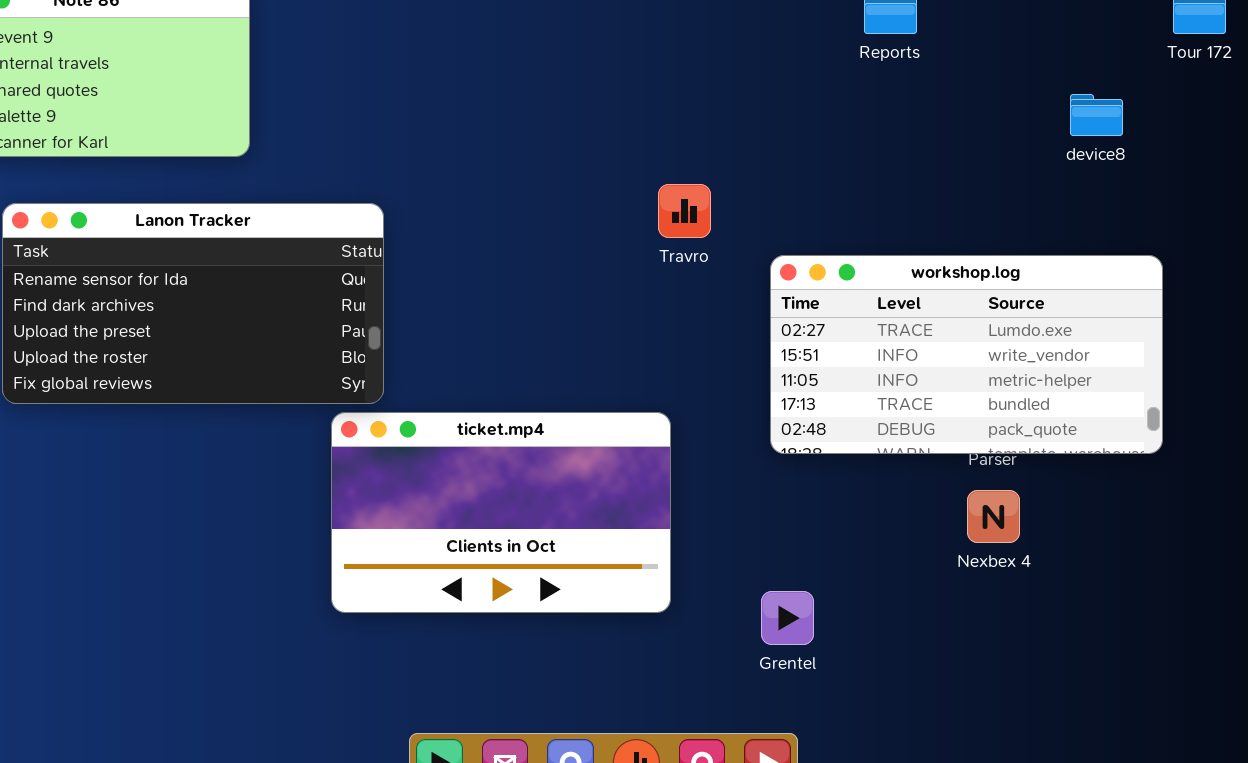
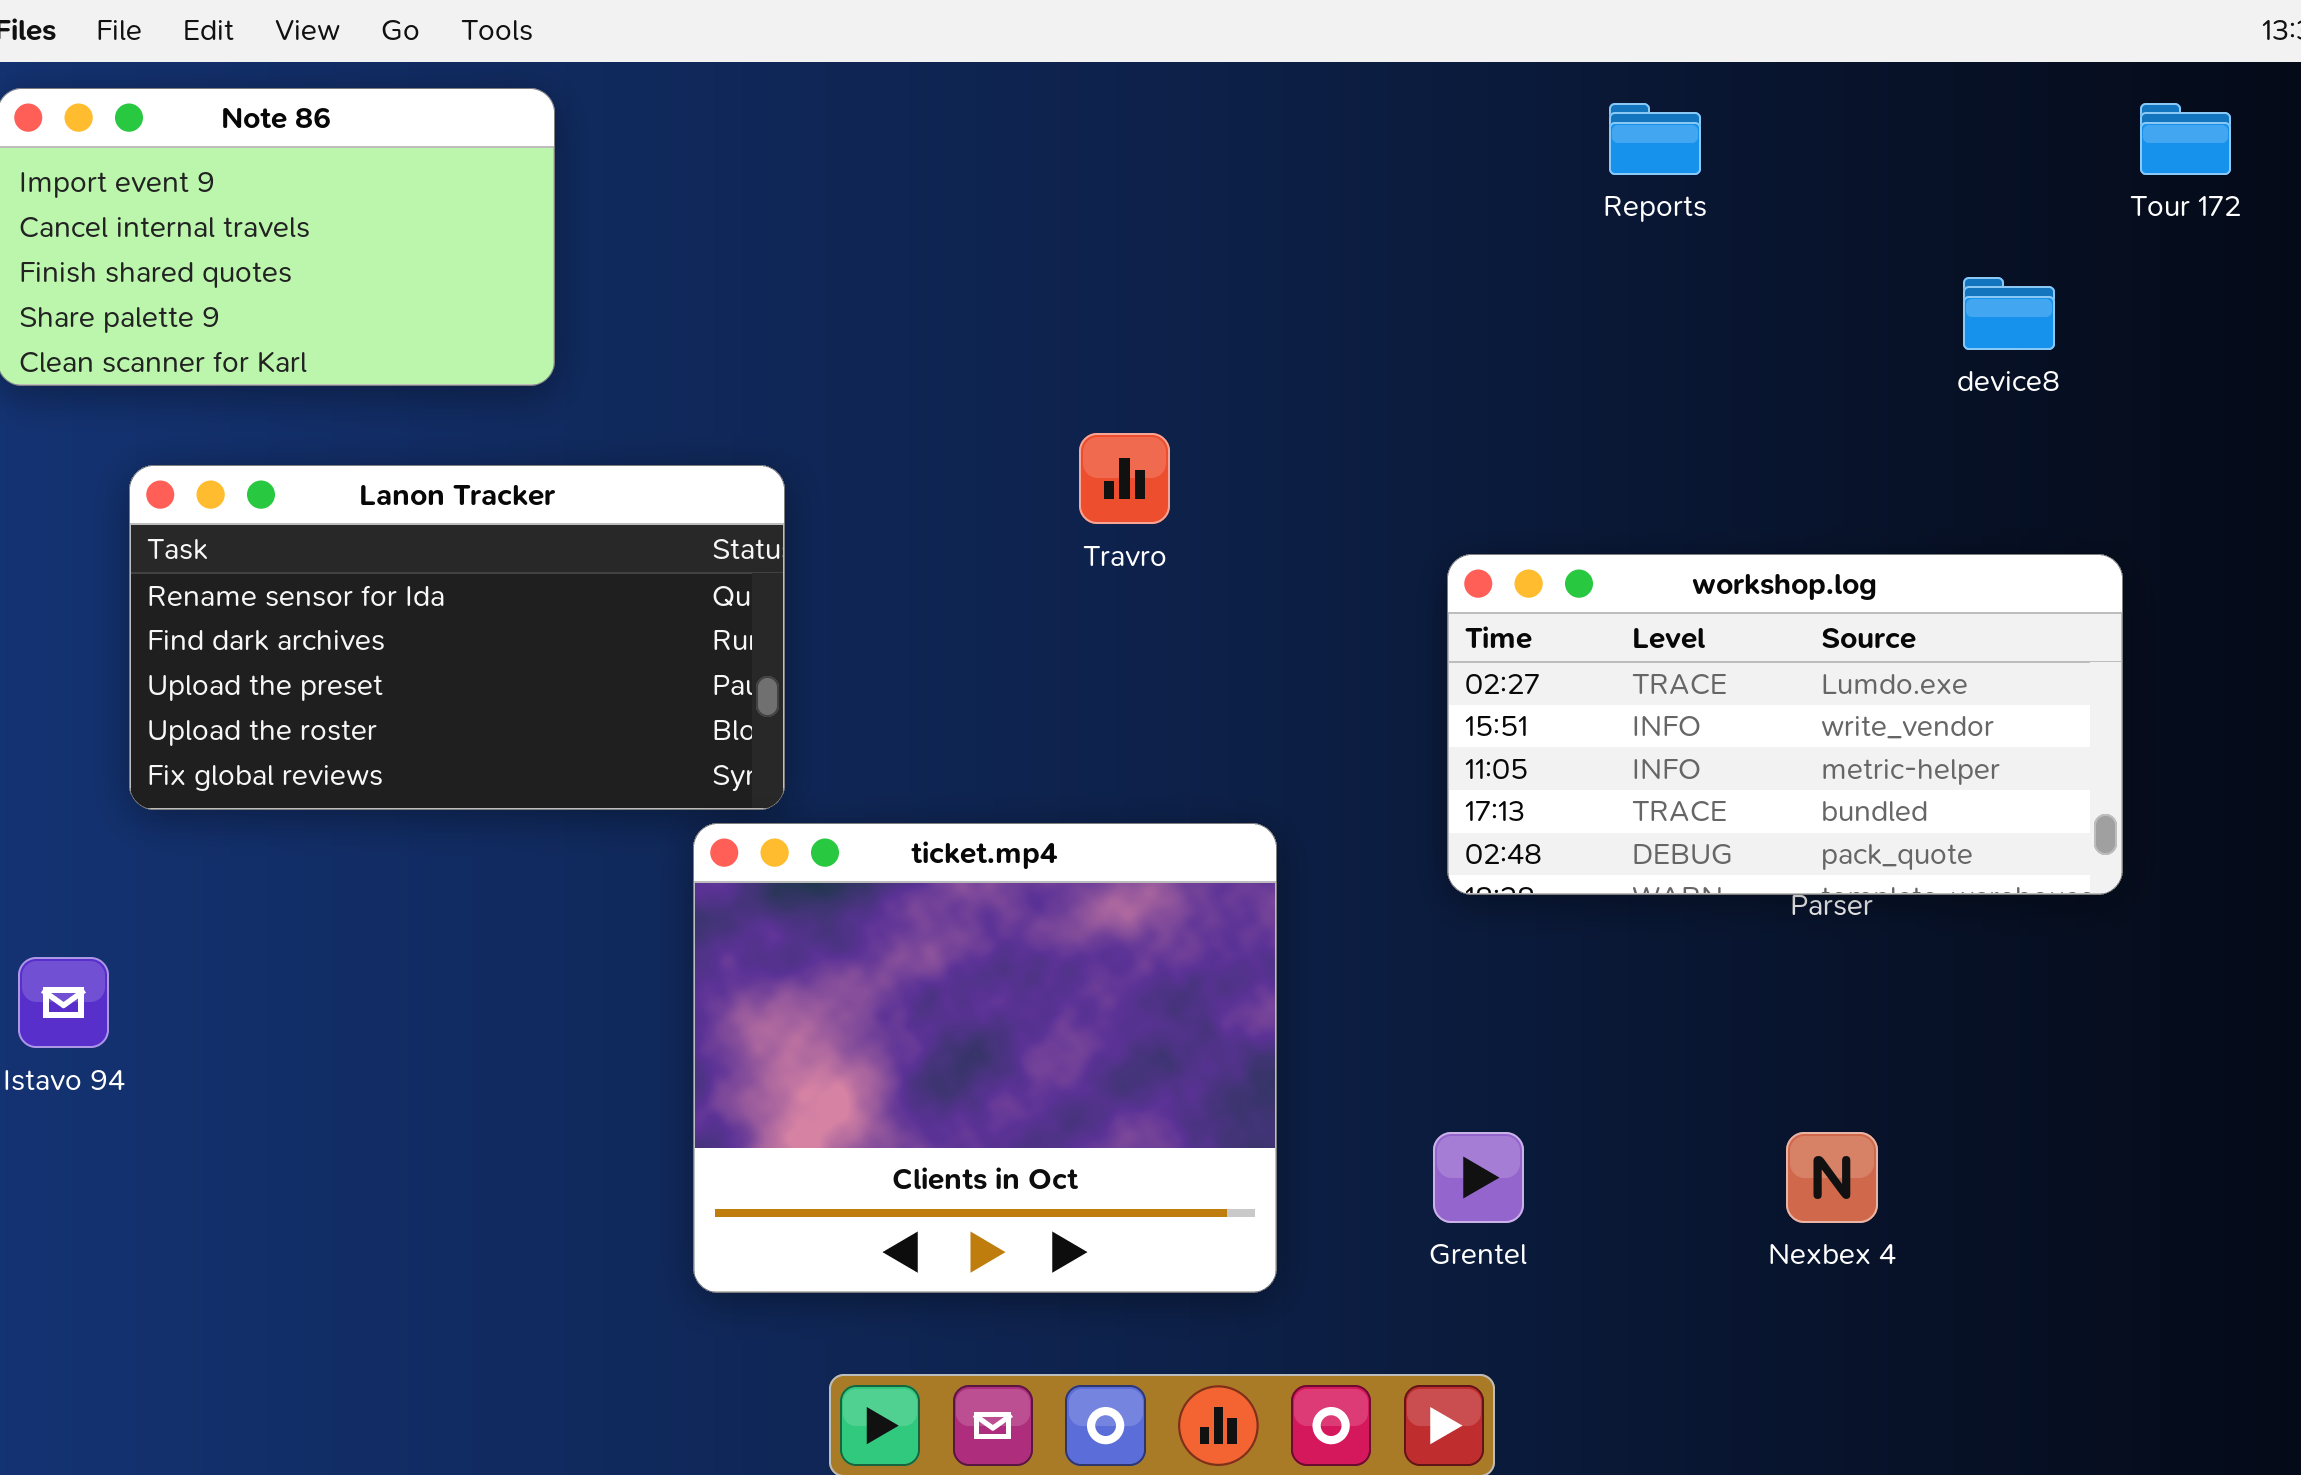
Travro: [658,184,711,238] -> [1079,433,1170,524], moved
ticket.mp4: [331,412,671,613] -> [693,823,1277,1293], resized
Nexbex 4: [967,490,1020,543] -> [1786,1132,1878,1223], moved

